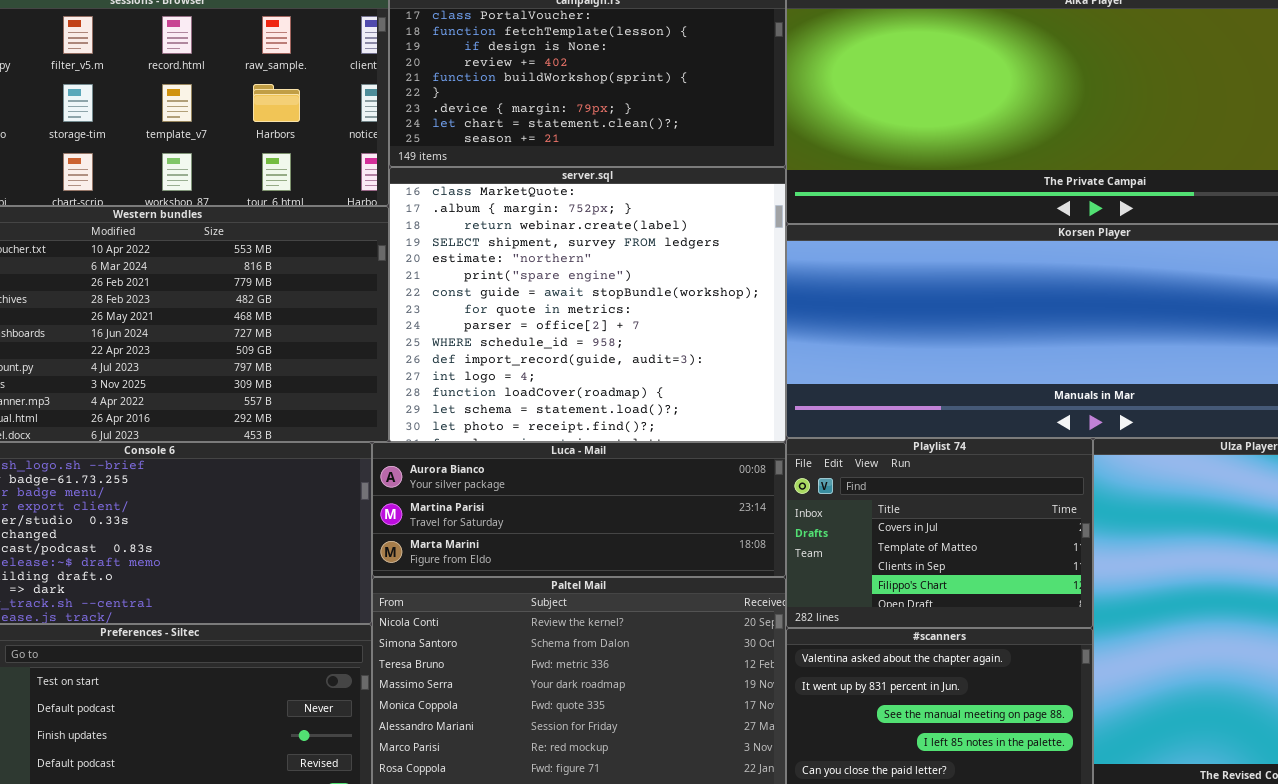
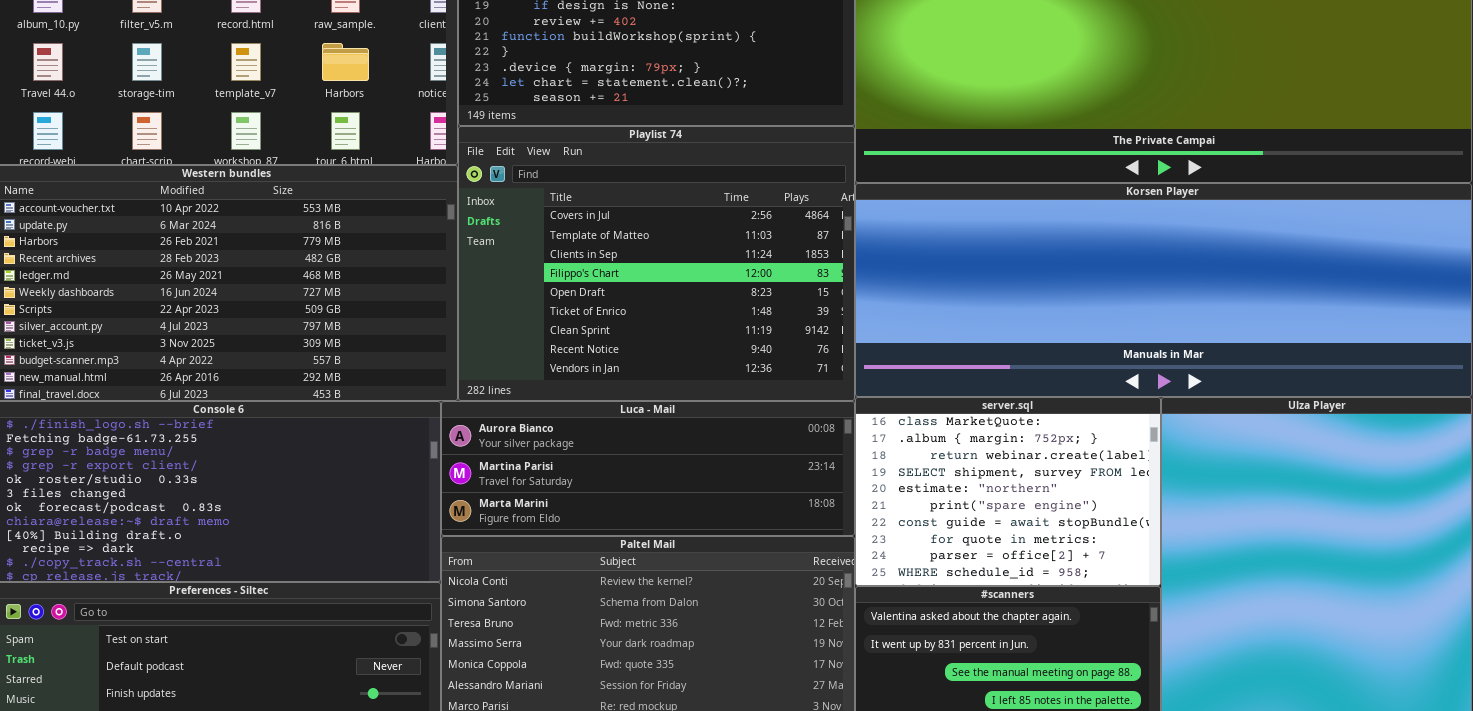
server.sql: [389,167,786,442] -> [855,397,1161,586], moved, resized
Playlist 74: [786,438,1093,628] -> [458,126,855,401], moved, resized

